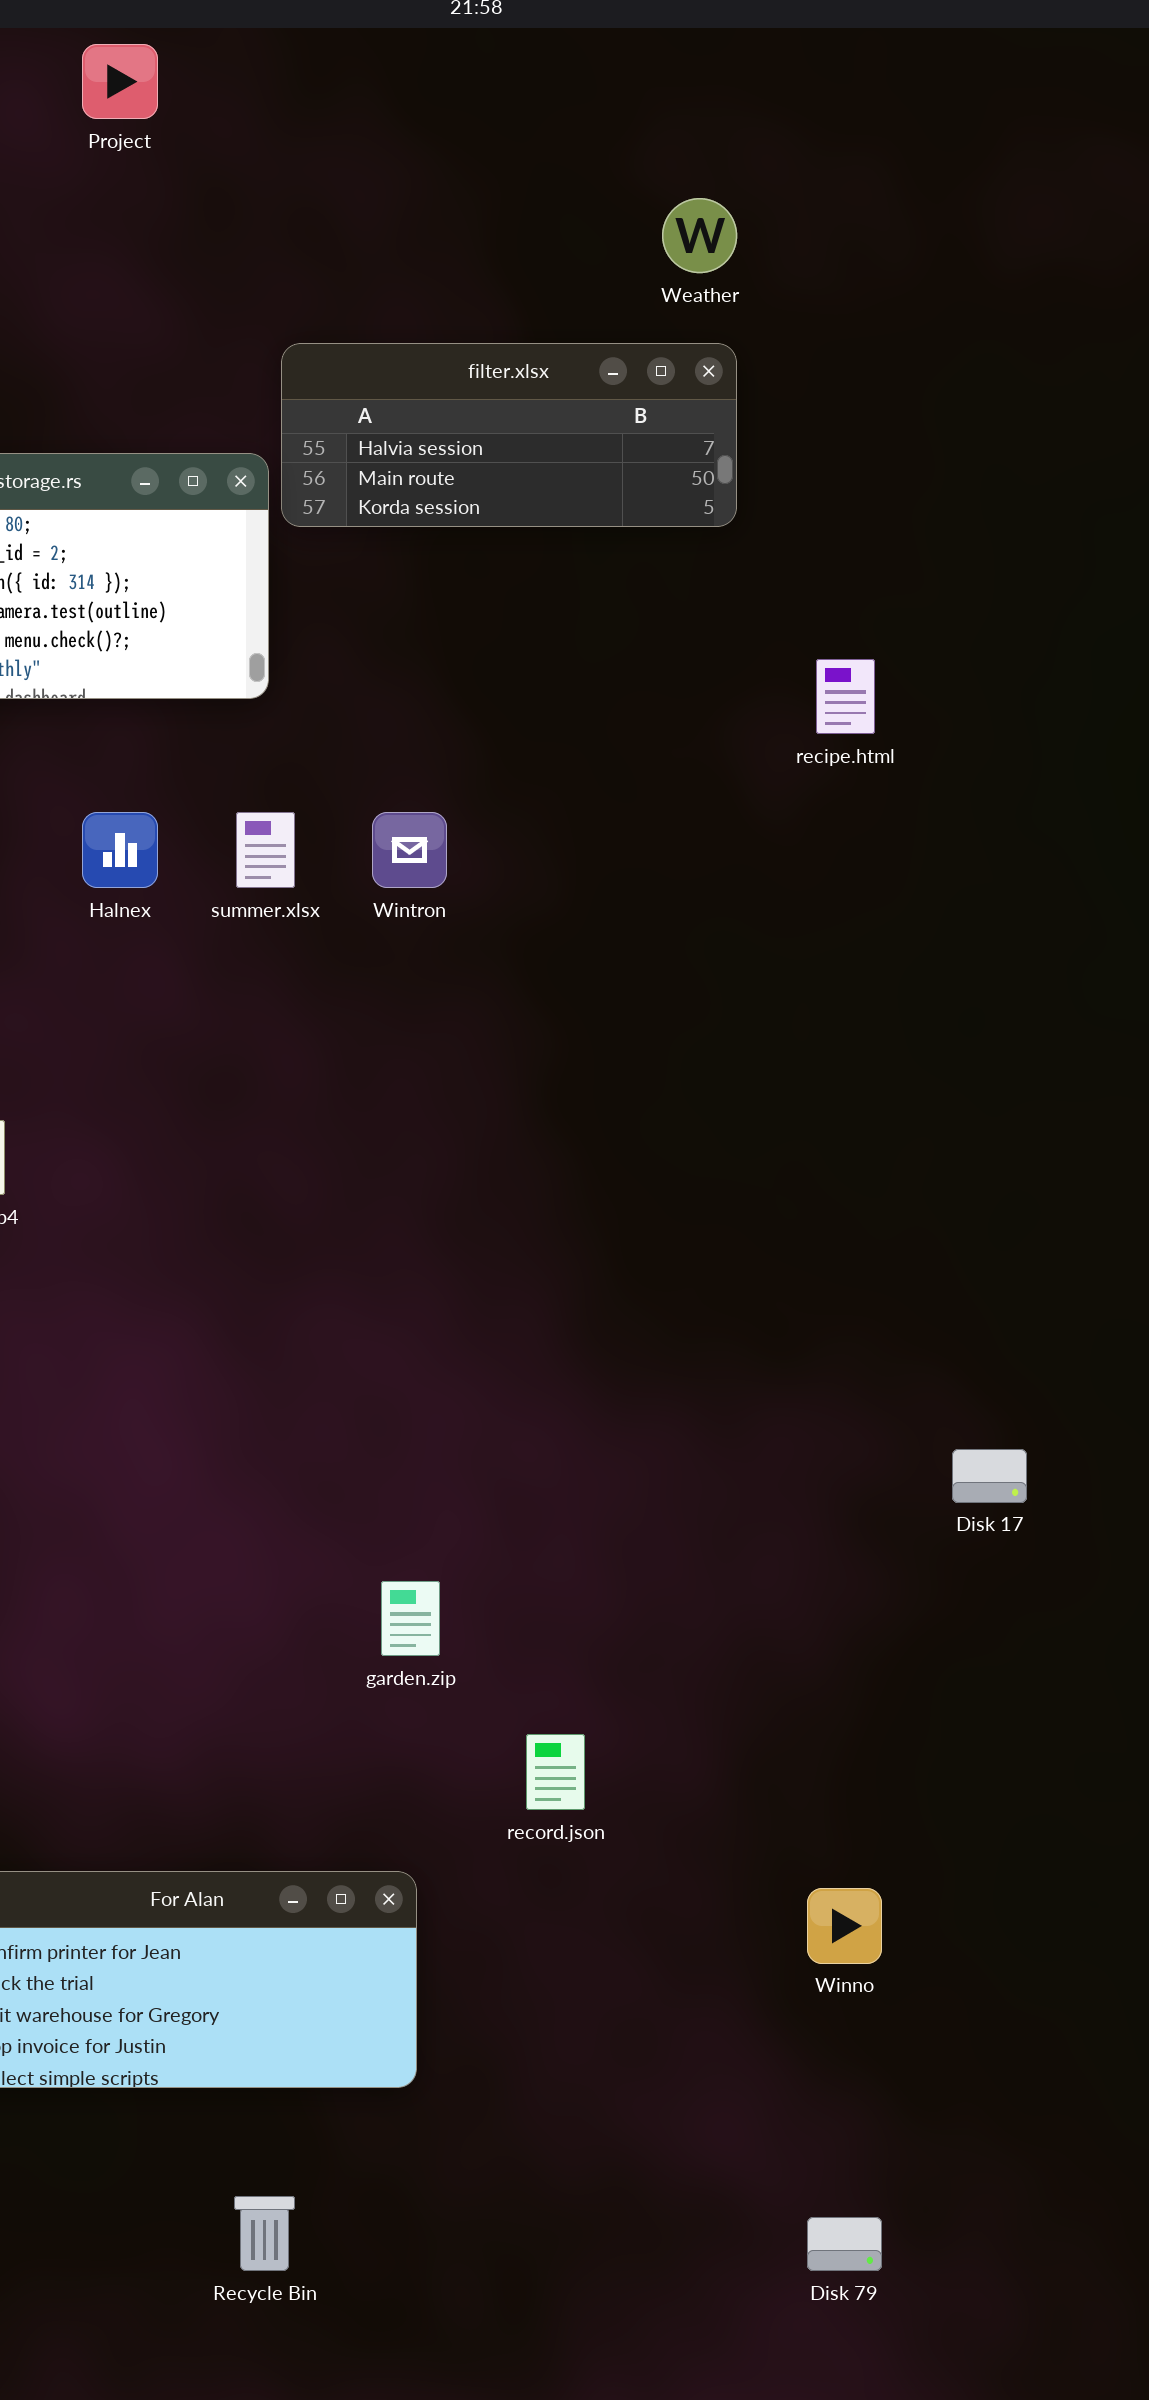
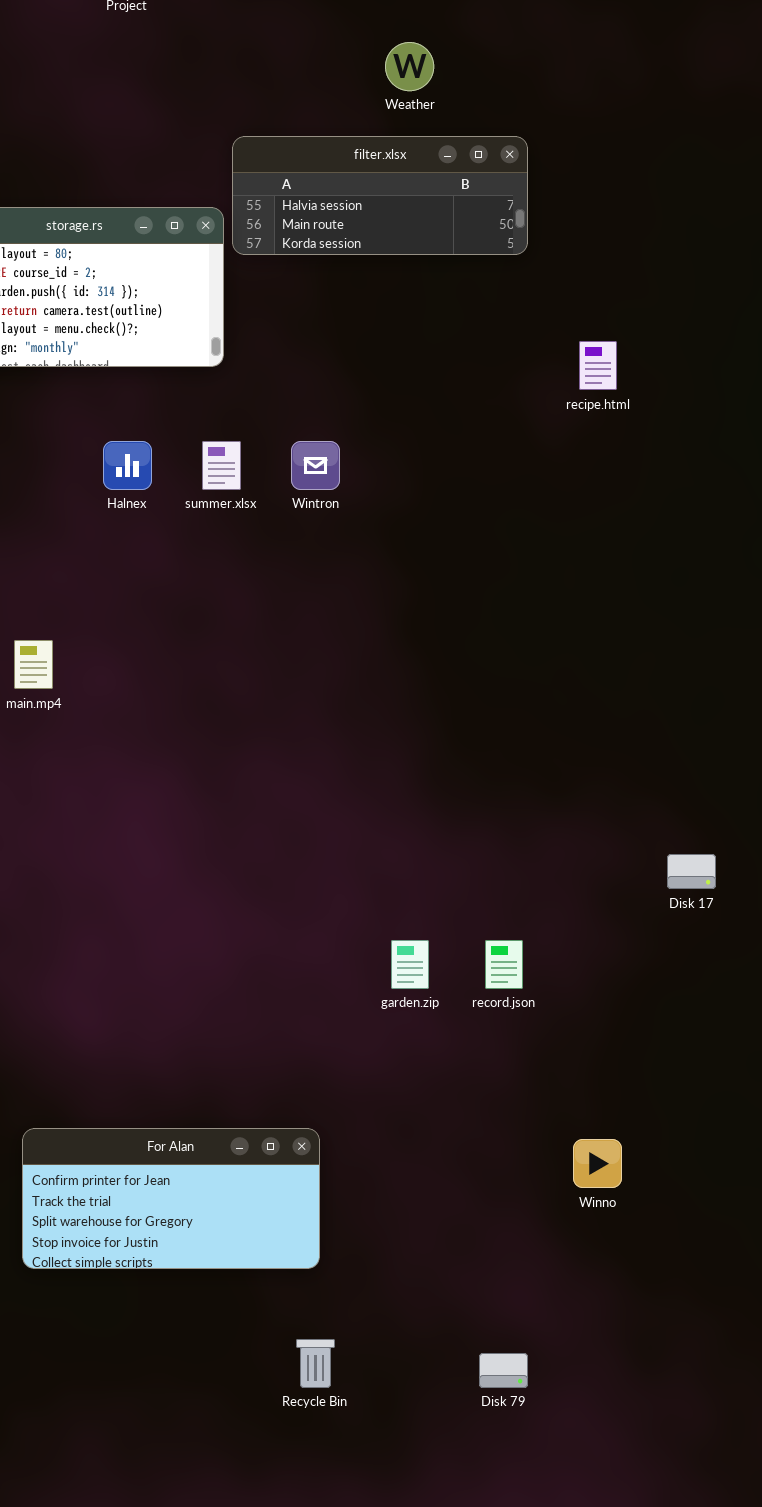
Weather: [662,198,737,273] -> [385,42,434,91], moved
garden.zip: [381,1581,440,1656] -> [391,940,429,989], moved
record.json: [526,1734,585,1810] -> [485,940,523,989], moved
Recycle Bin: [234,2196,295,2271] -> [296,1339,335,1388], moved
Disk 79: [807,2217,882,2271] -> [479,1353,528,1388], moved

